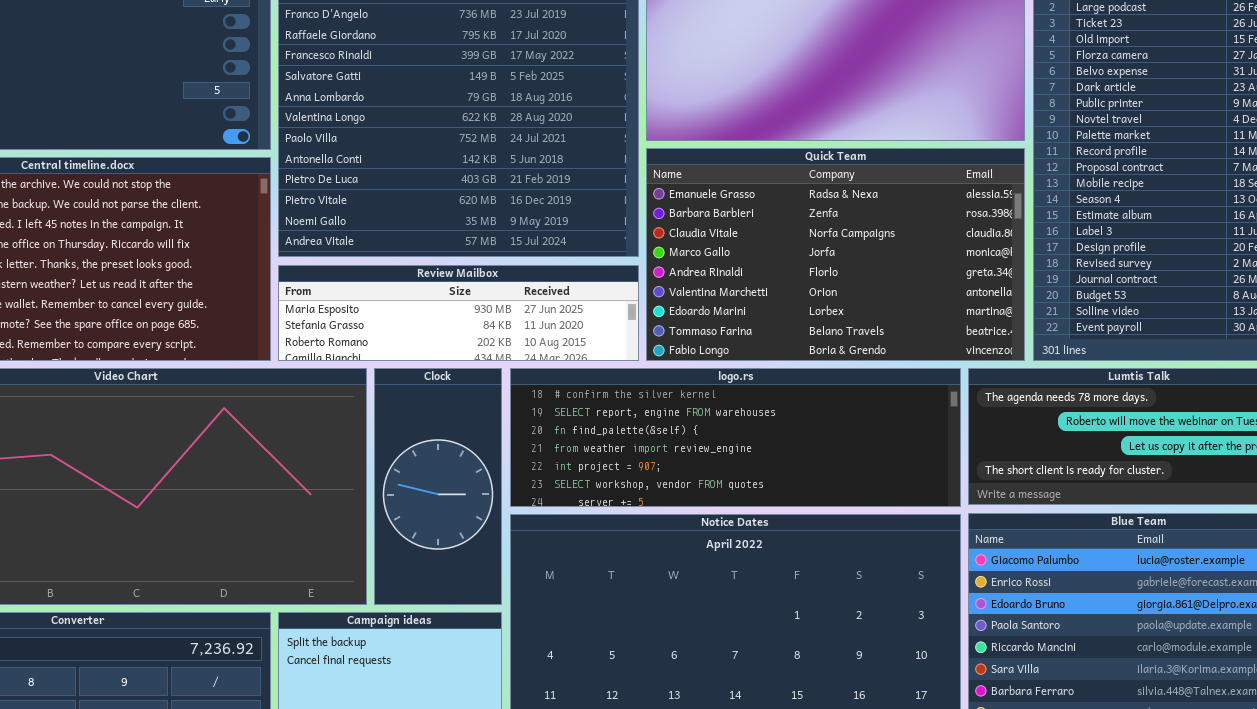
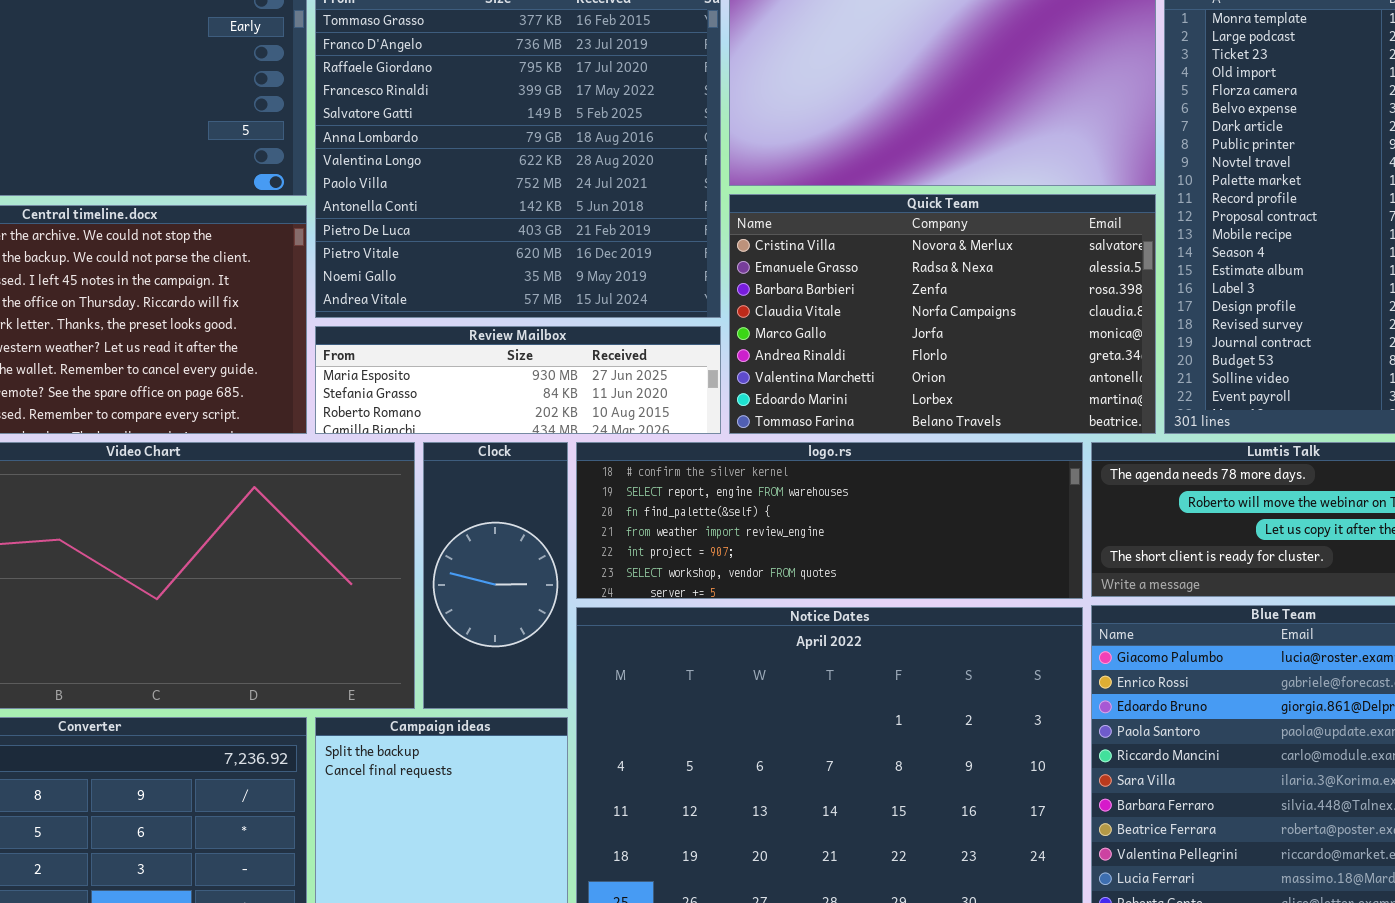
Quick Team: [646,148,1025,361] -> [729,194,1156,434], scrolled up 1 row

